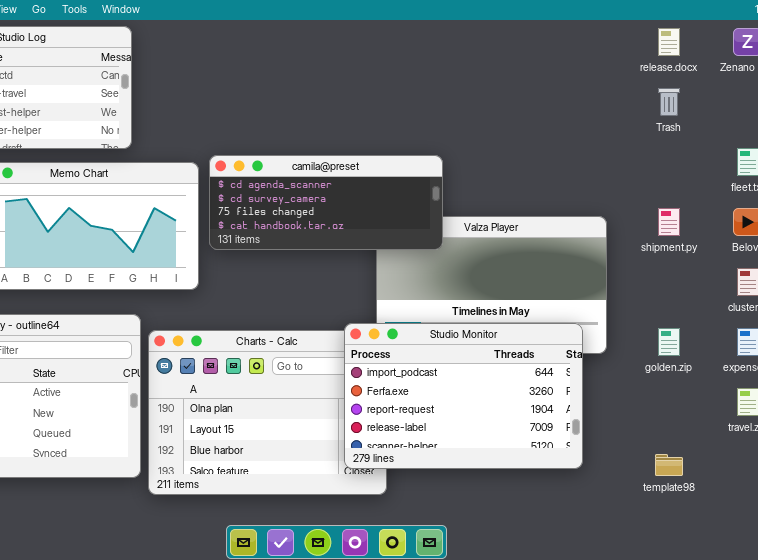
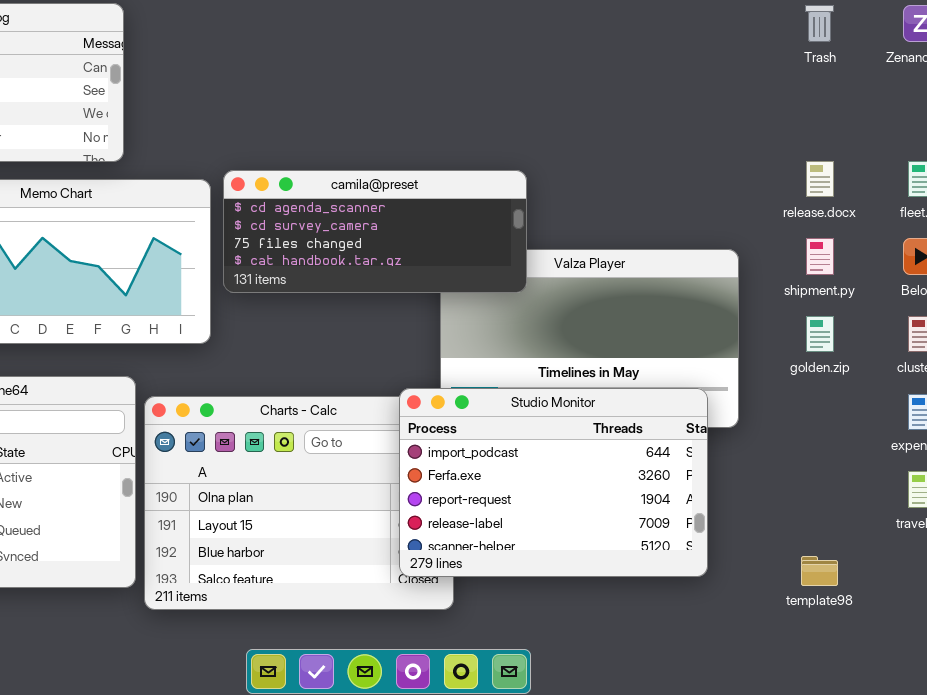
release.docx: [658,28,680,56] -> [806,161,834,197], moved
Trash: [658,88,680,116] -> [805,5,834,42], moved
golden.zip: [658,328,680,356] -> [806,316,834,352], moved

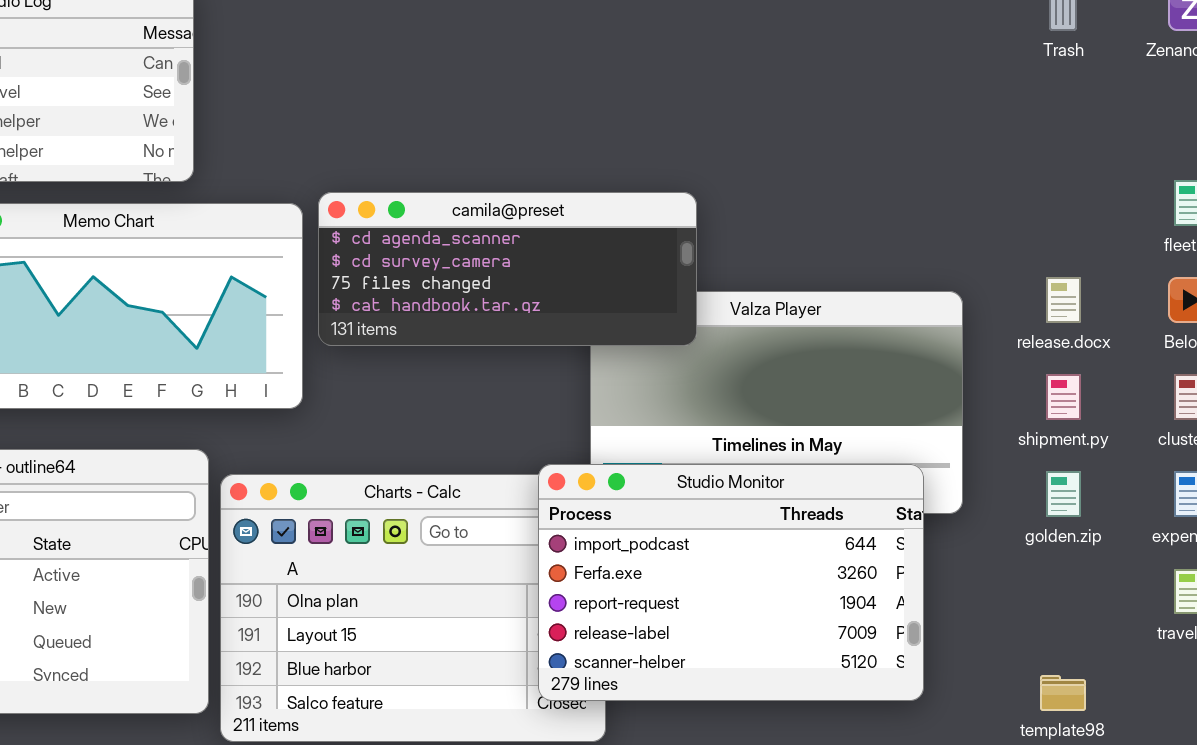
release.docx: [806,161,834,197] -> [1046,277,1081,323], moved
shipment.py: [806,238,834,275] -> [1046,374,1081,420], moved
golden.zip: [806,316,834,352] -> [1046,471,1081,517], moved

